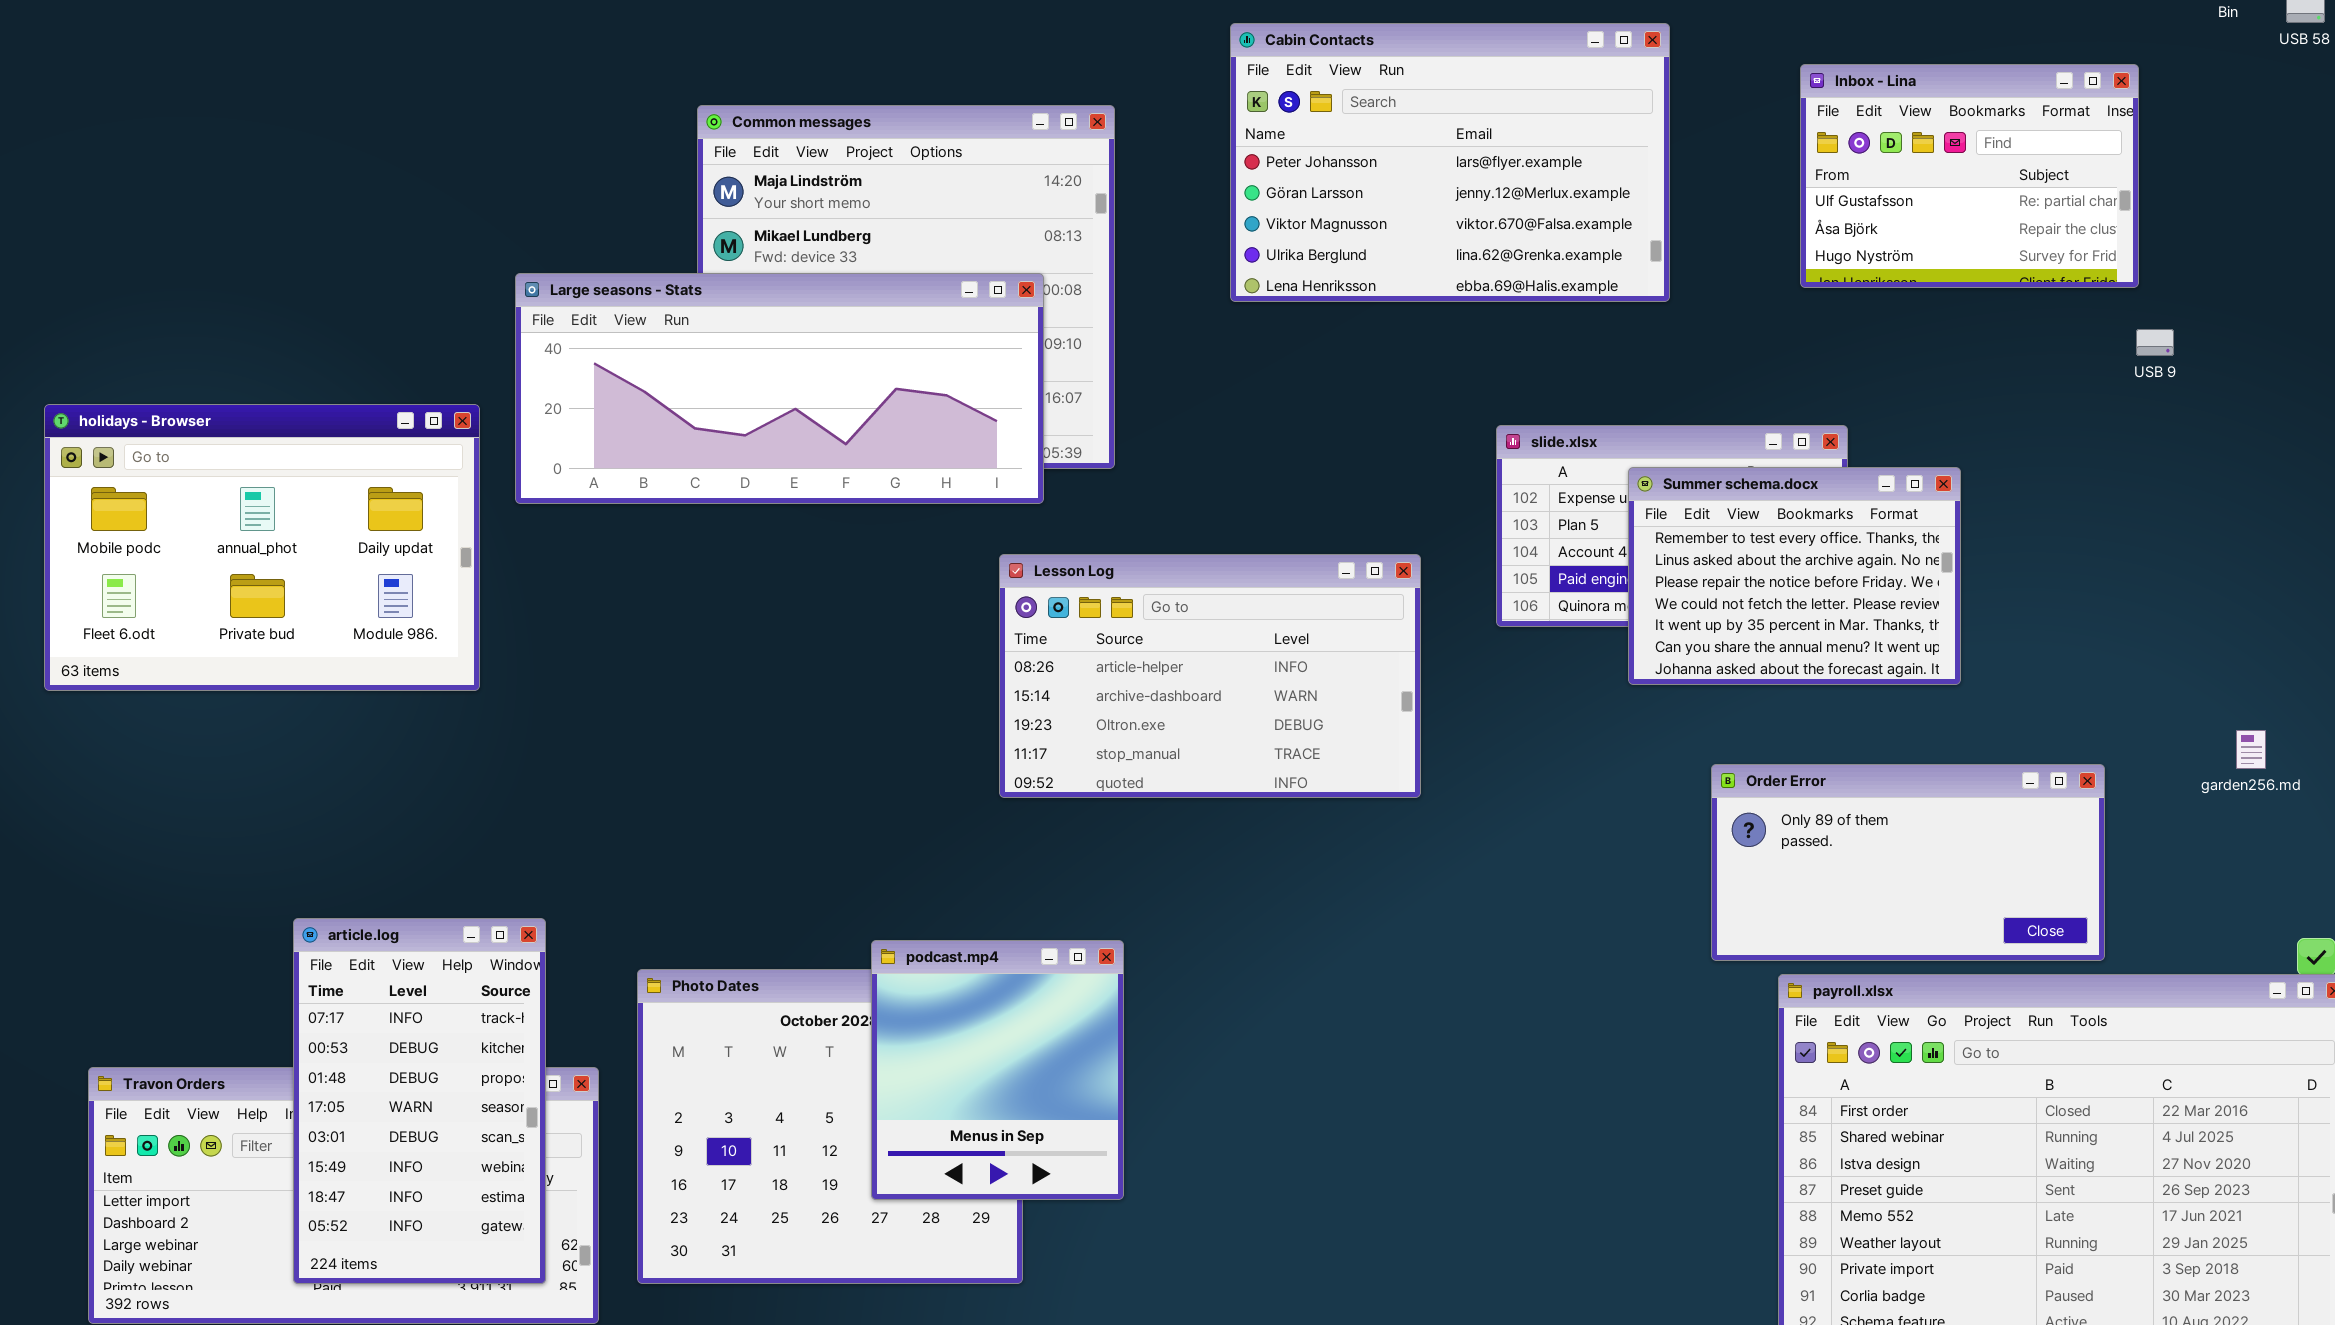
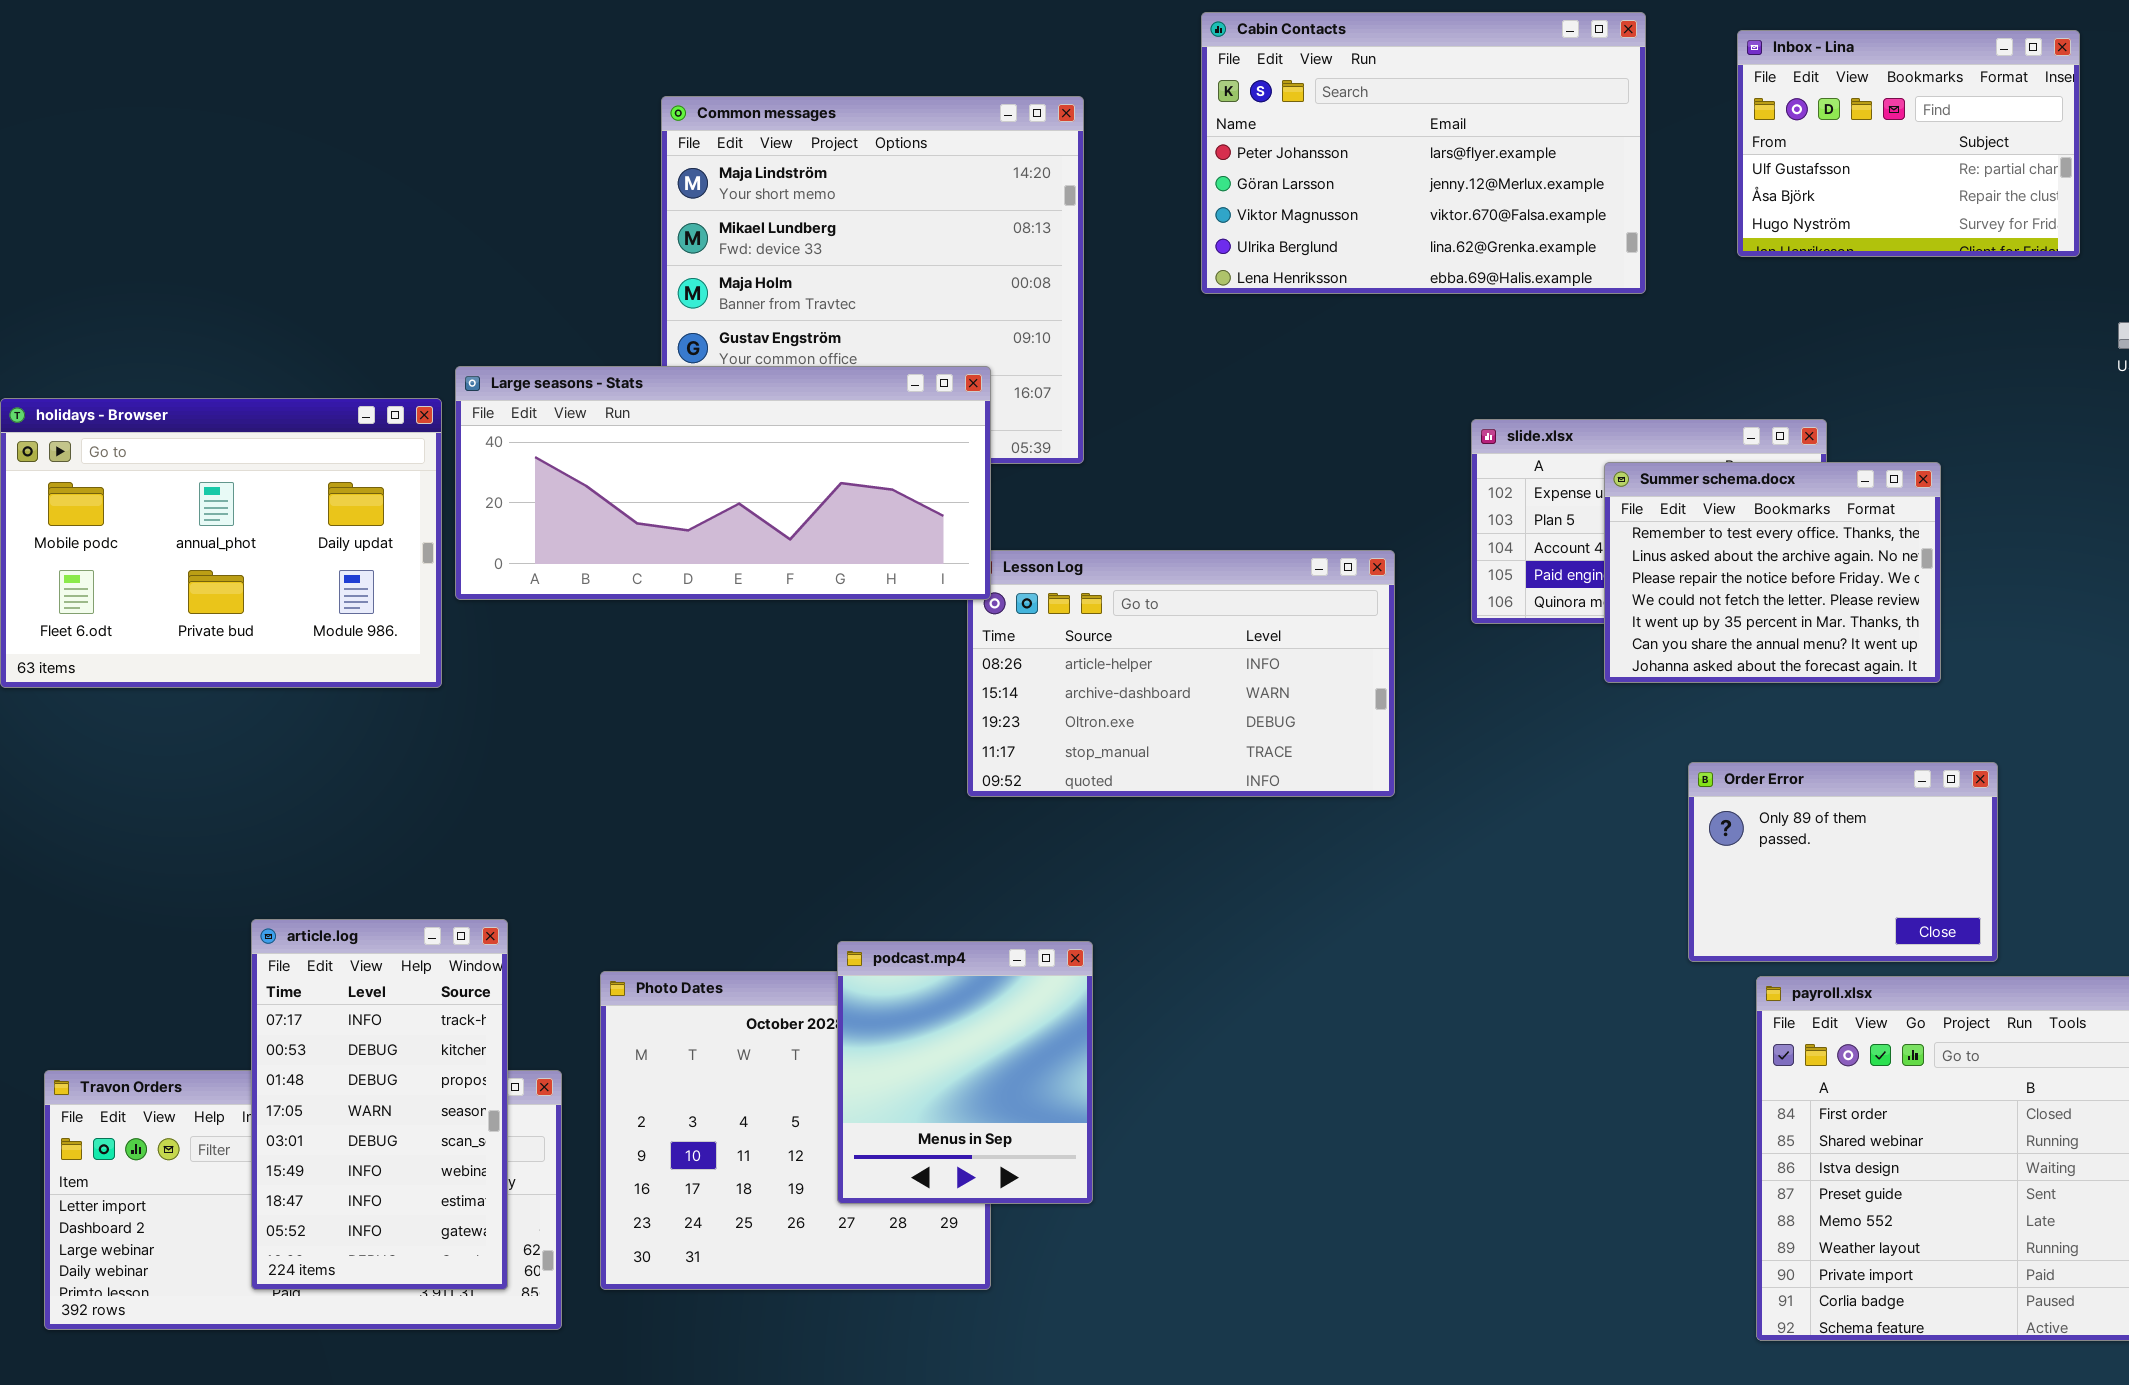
Inbox - Lina: [1800,64,2139,288] -> [1737,30,2080,257], moved
Large seasons - Stats: [515,273,1044,504] -> [455,366,991,600], moved
Order Error: [1711,764,2105,961] -> [1688,762,1998,962], resized

